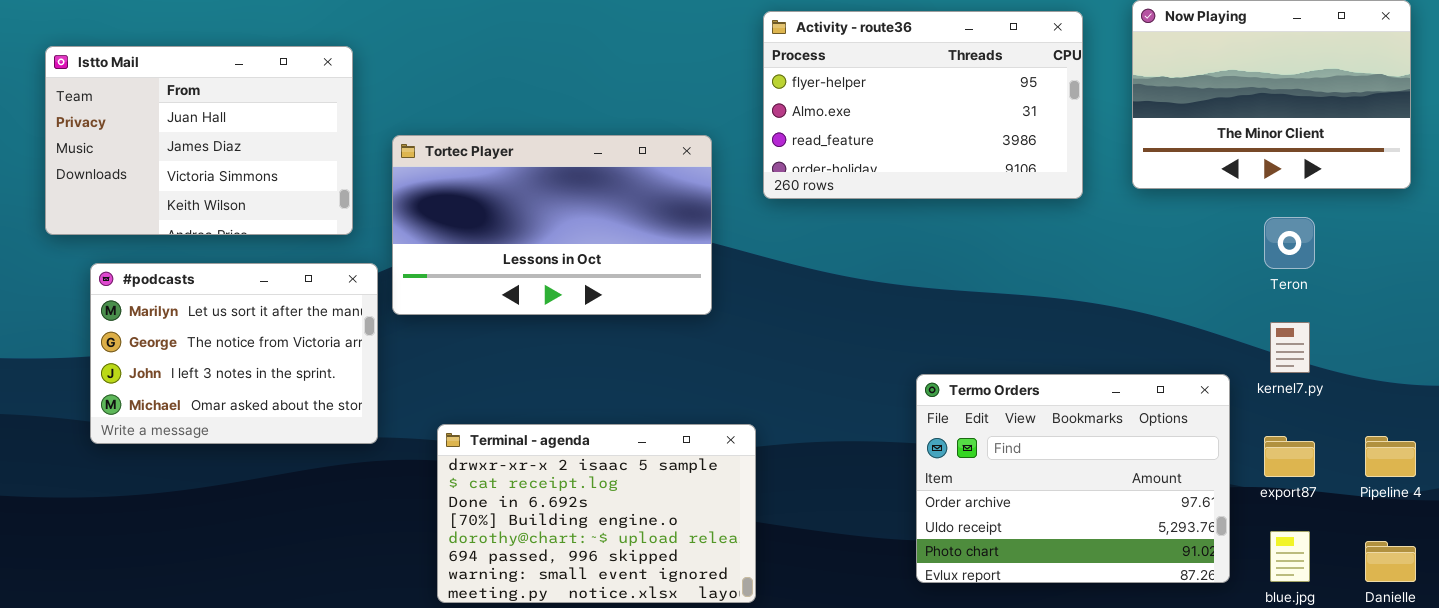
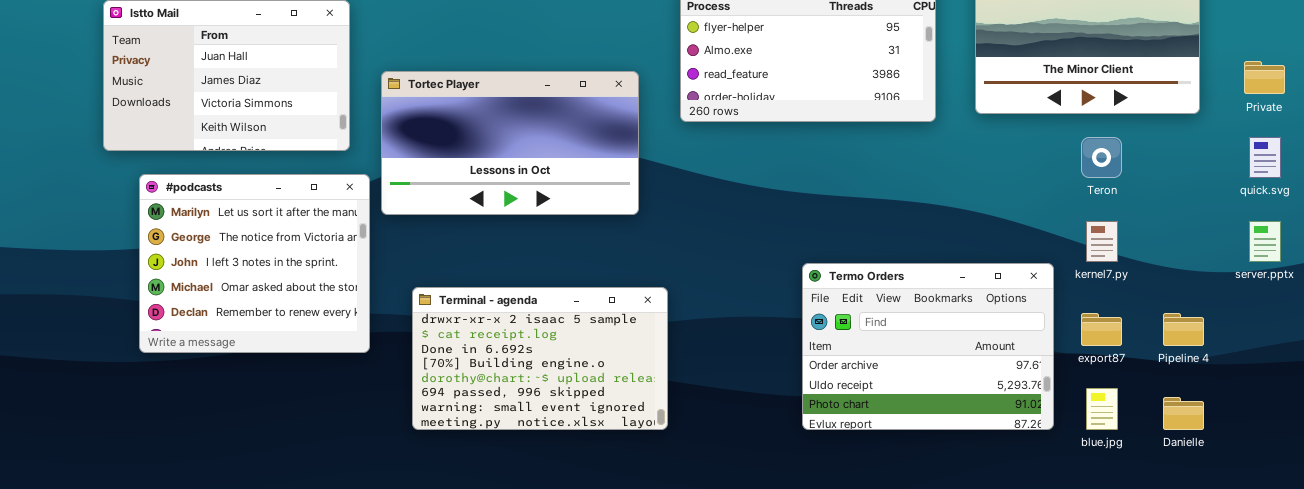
#podcasts: [90,263,378,444] -> [139,174,370,353], resized
Terminal - agenda: [437,424,756,603] -> [412,287,668,430], moved

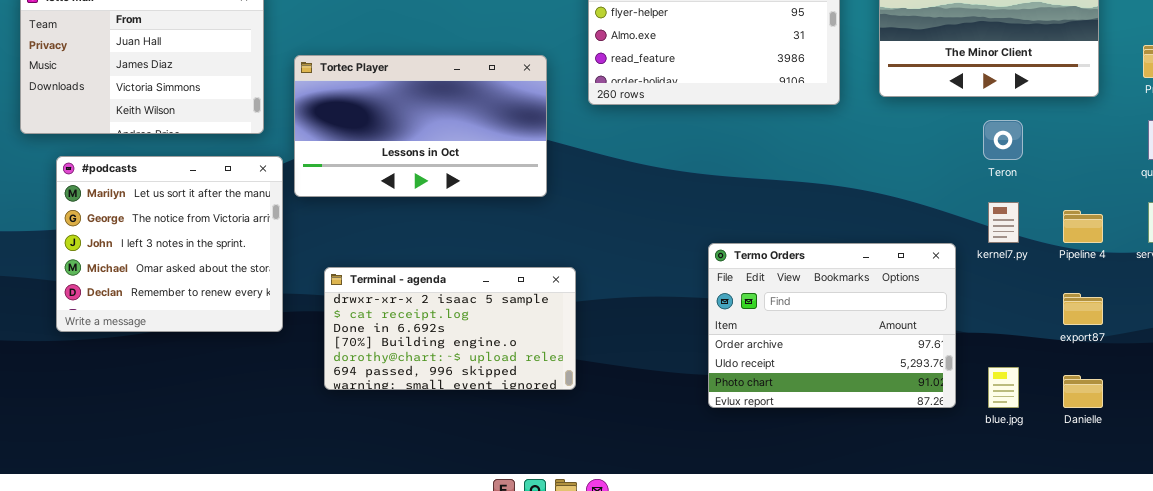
Terminal - agenda: [412,287,668,430] -> [324,267,576,390], resized
export87: [1081,313,1122,346] -> [1063,293,1103,325], moved
Pipeline 4: [1163,313,1204,346] -> [1063,210,1103,243], moved

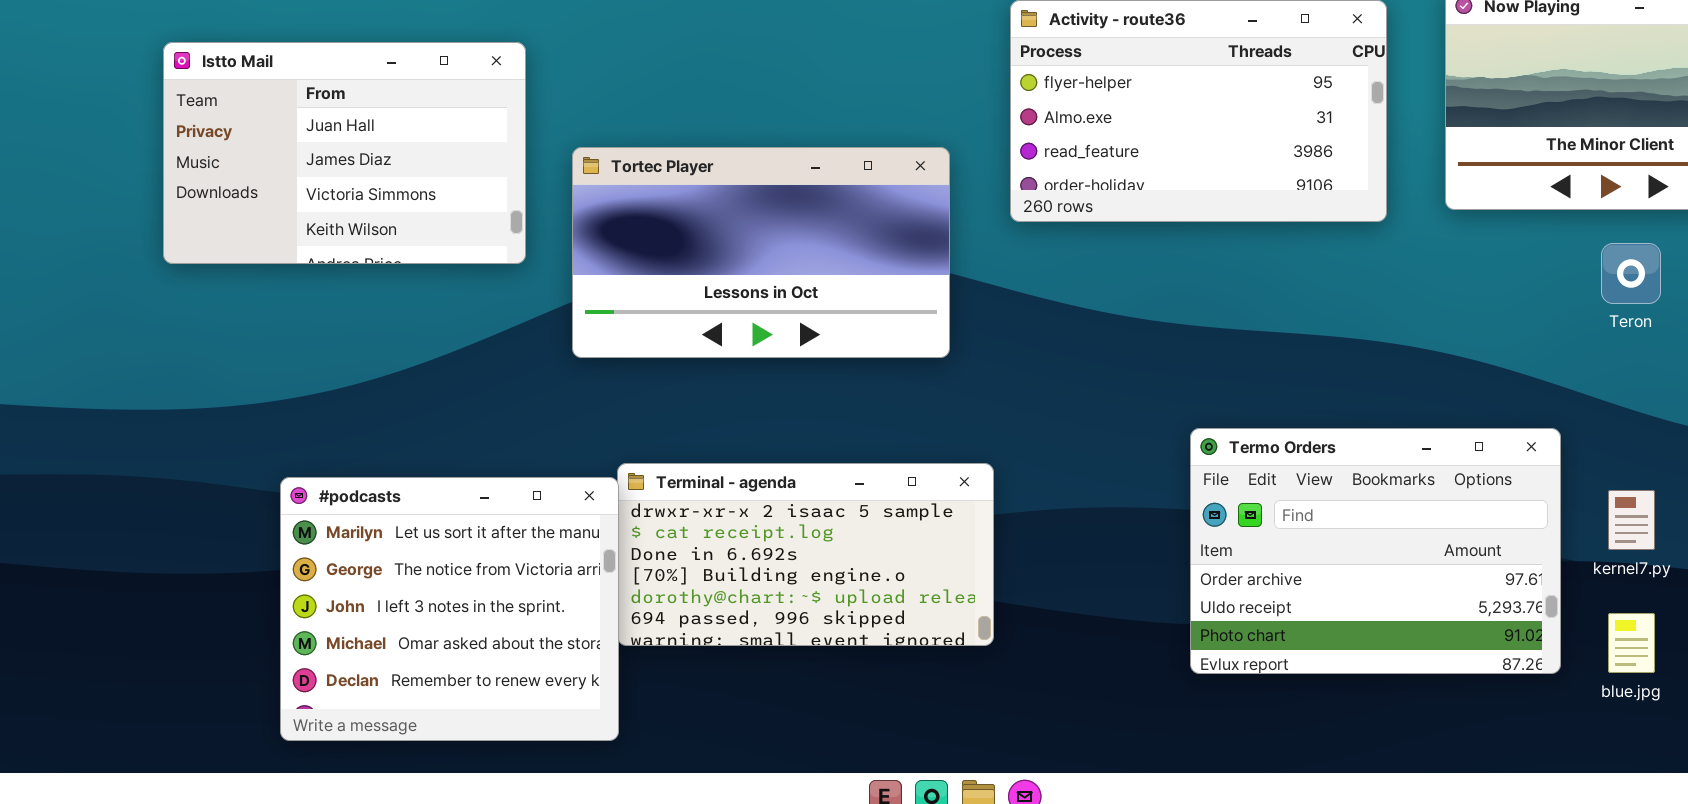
#podcasts: [56,156,283,332] -> [280,477,619,741], moved
kernel7.py: [988,202,1019,243] -> [1608,490,1655,550], moved

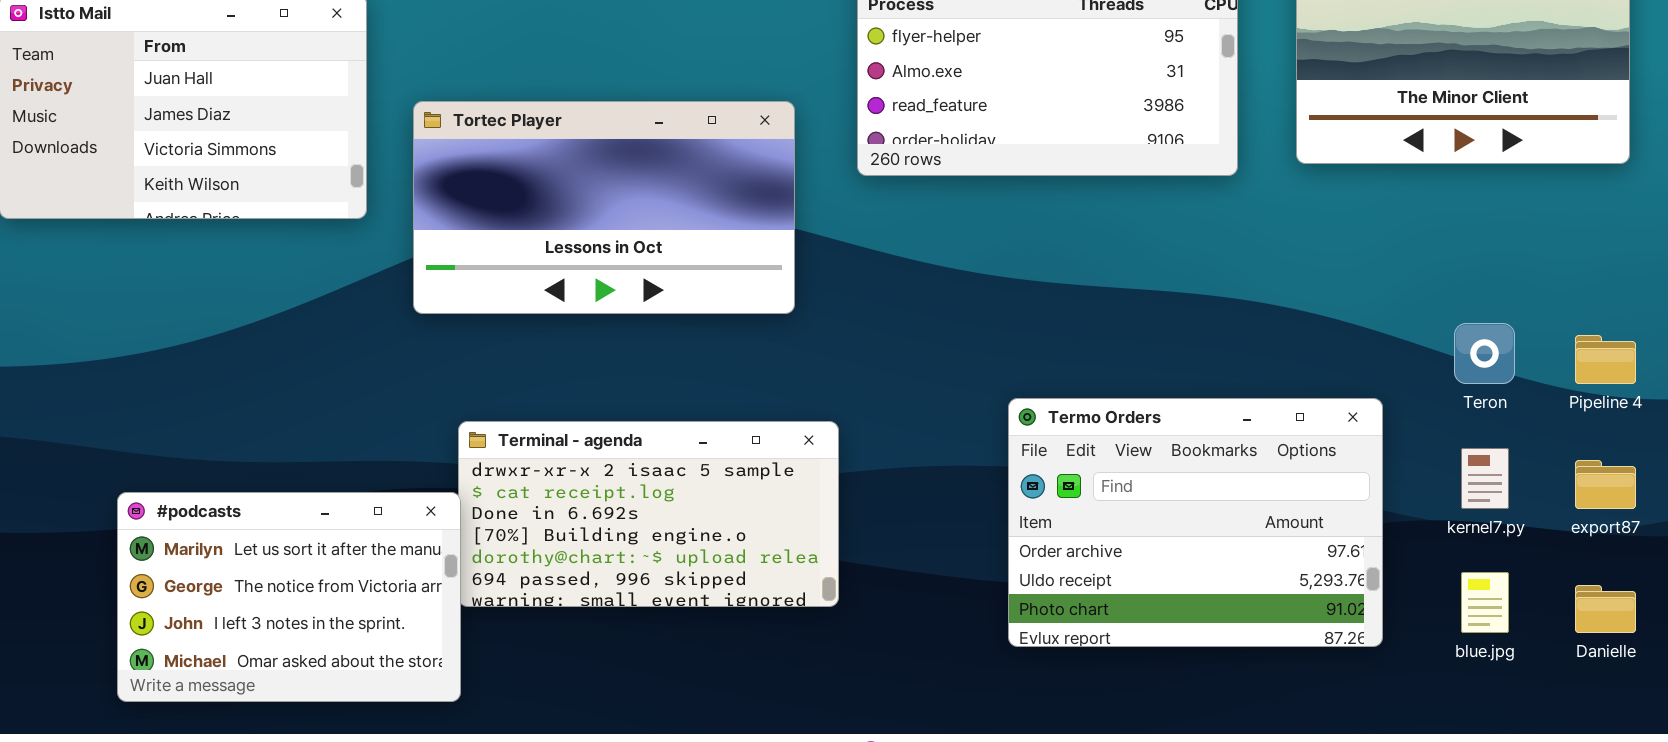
Teron: [1601,243,1661,304] -> [1454,323,1515,384], moved
Termo Orders: [1190,428,1561,674] -> [1008,398,1383,647], moved
#podcasts: [280,477,619,741] -> [117,492,461,702], resized

